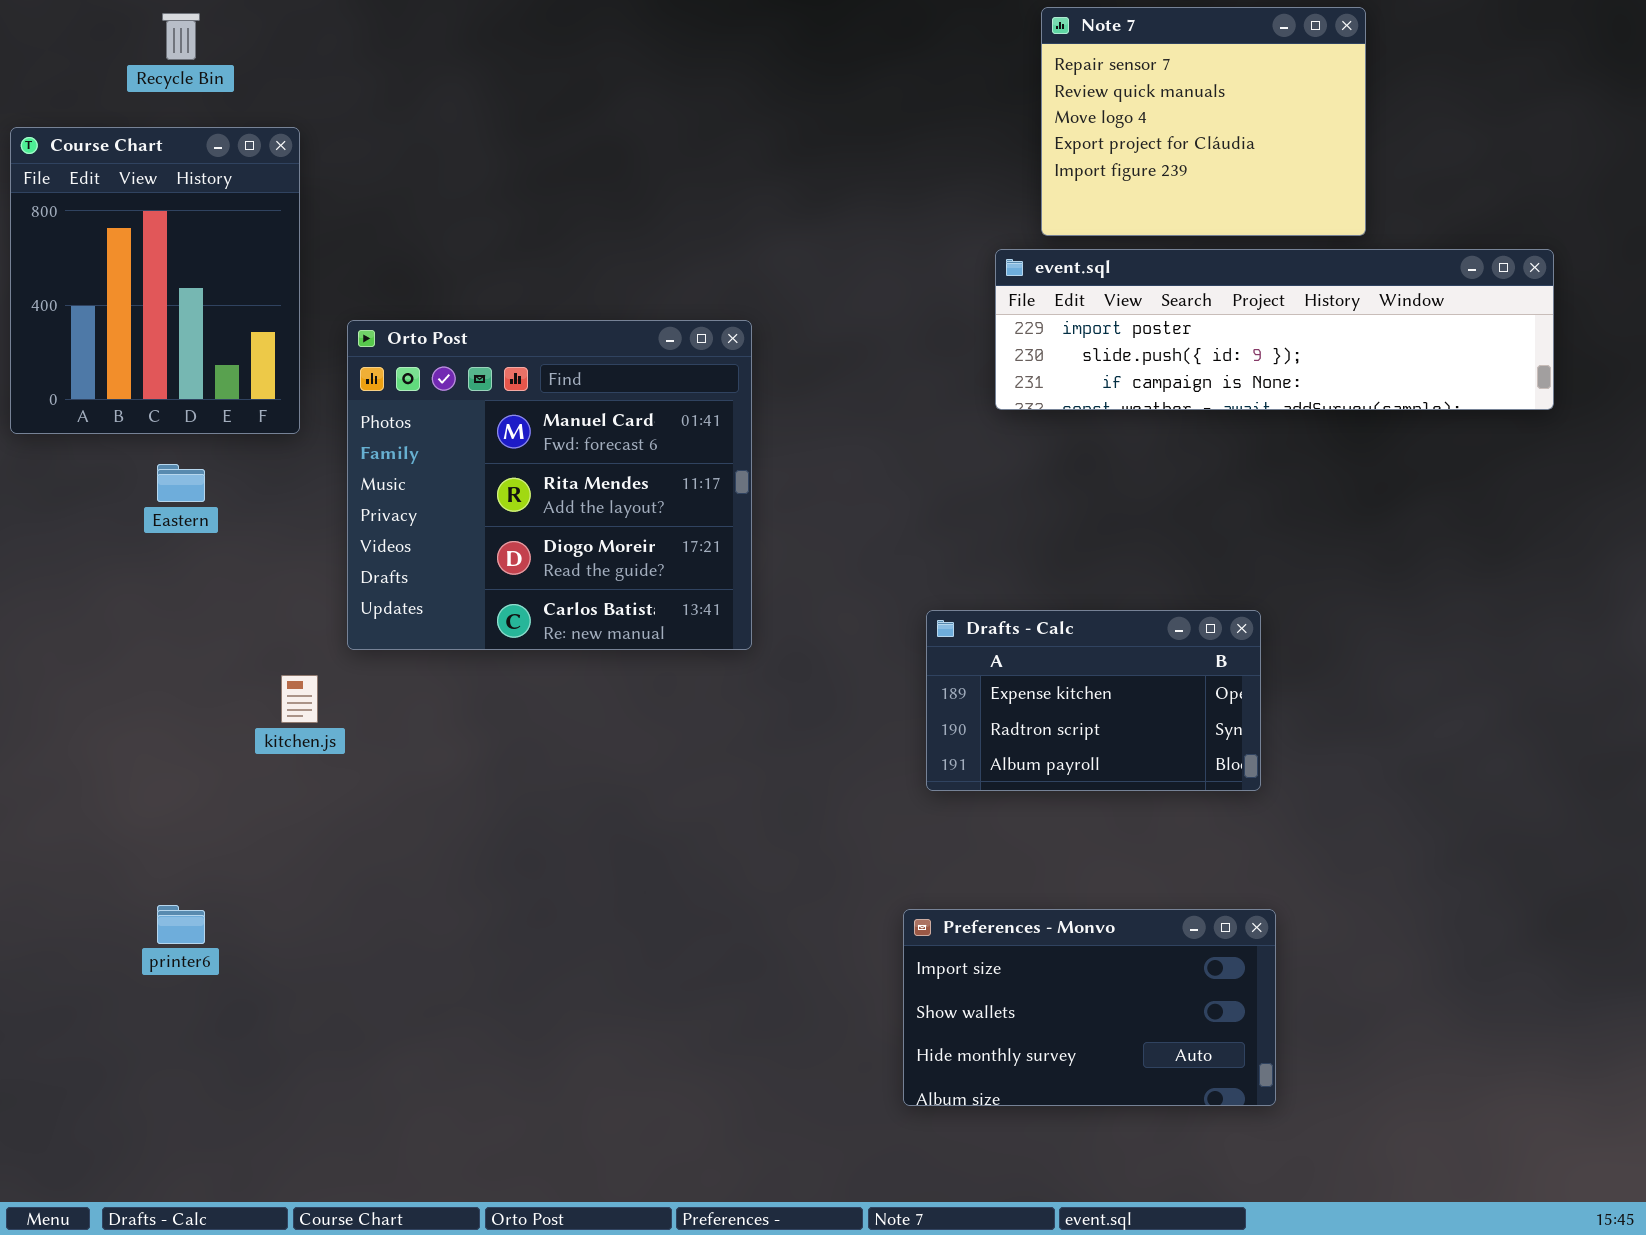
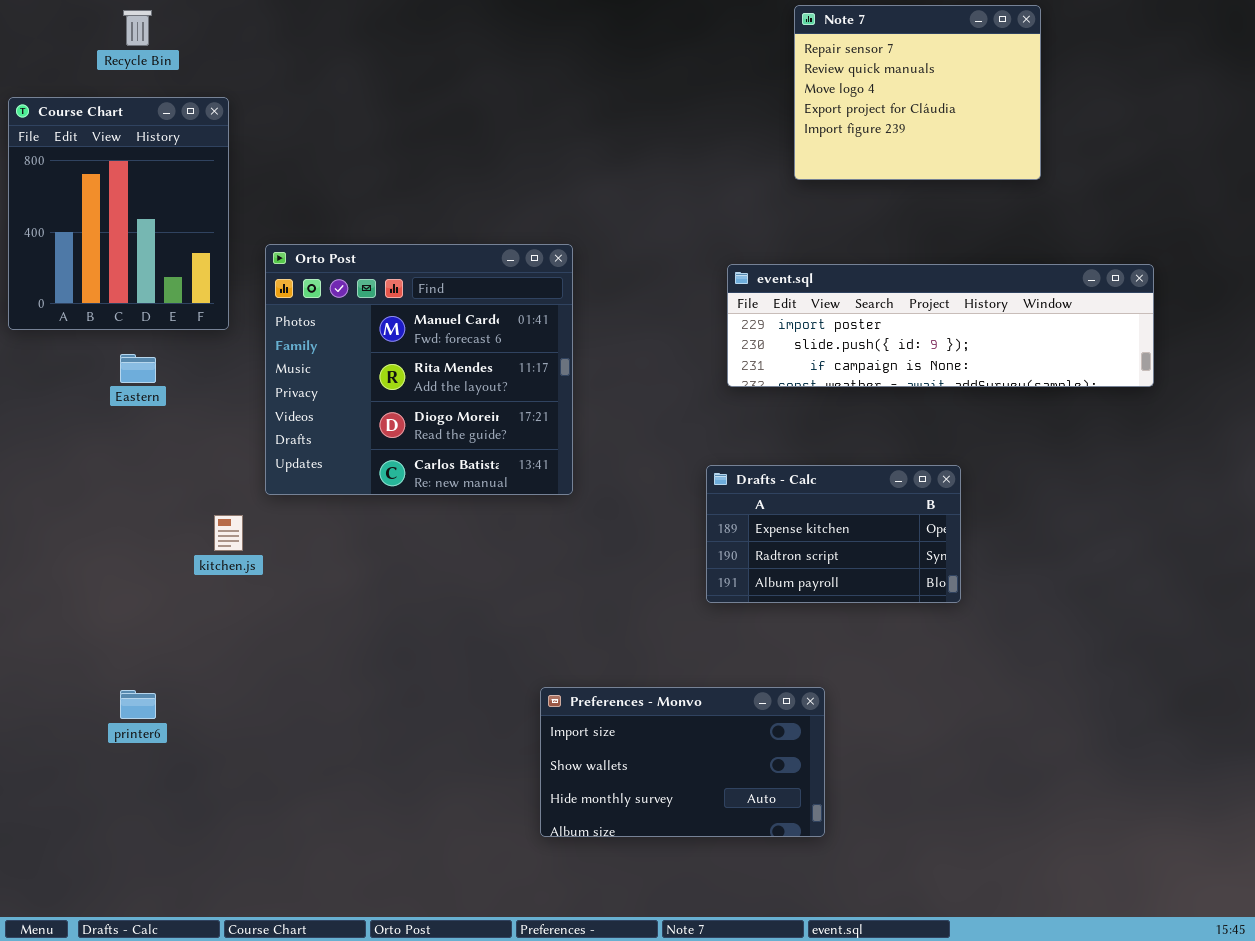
event.sql: [995,249,1554,410] -> [727,264,1154,387], moved
Preferences - Monvo: [903,909,1276,1106] -> [540,687,825,837], moved

